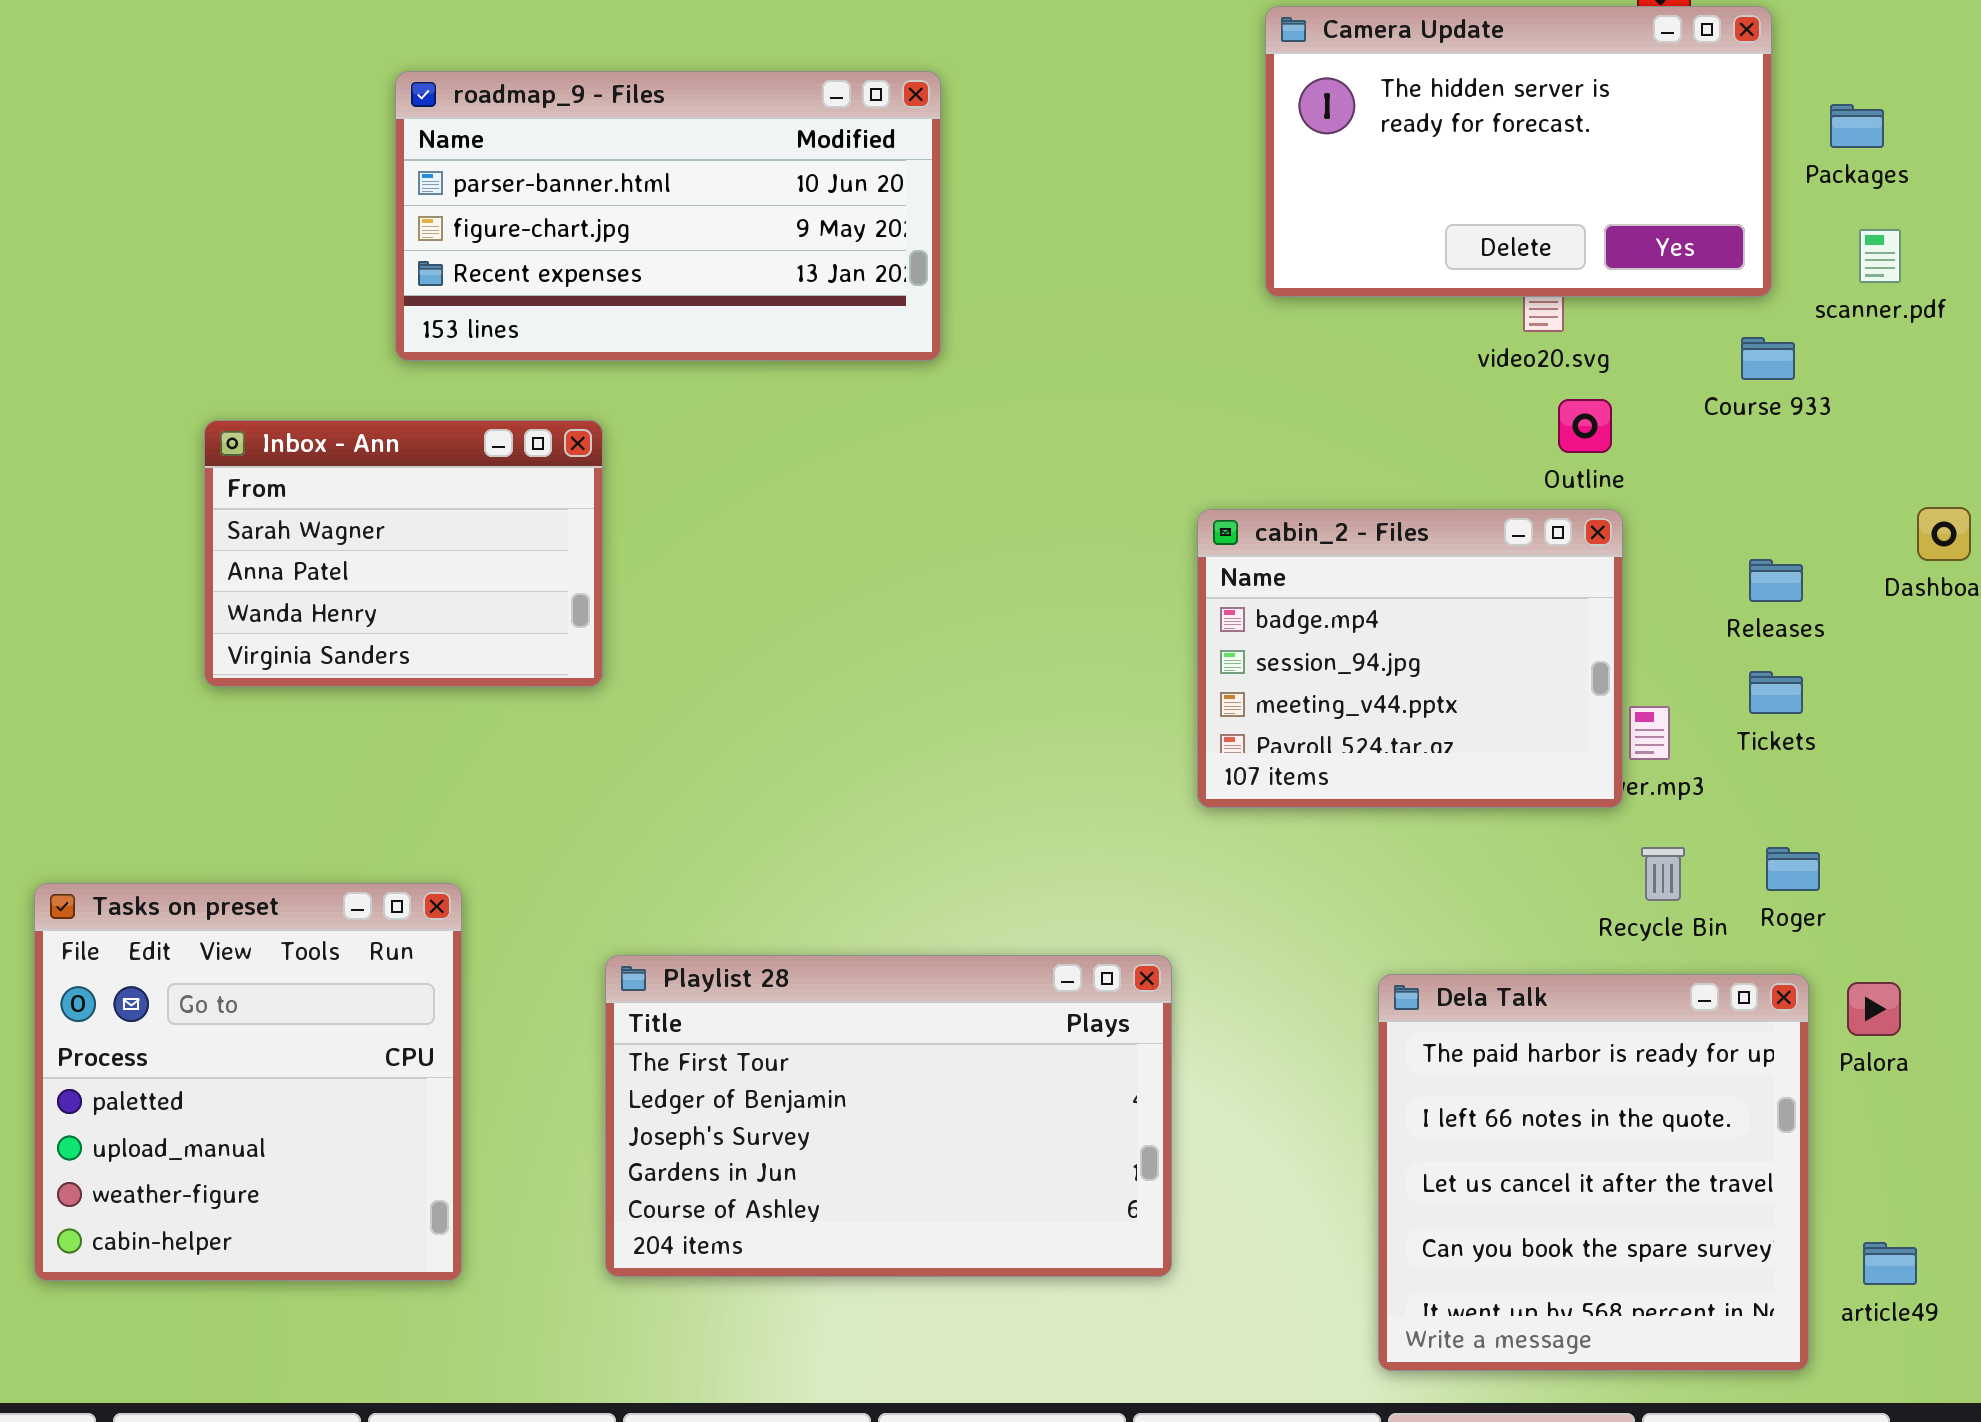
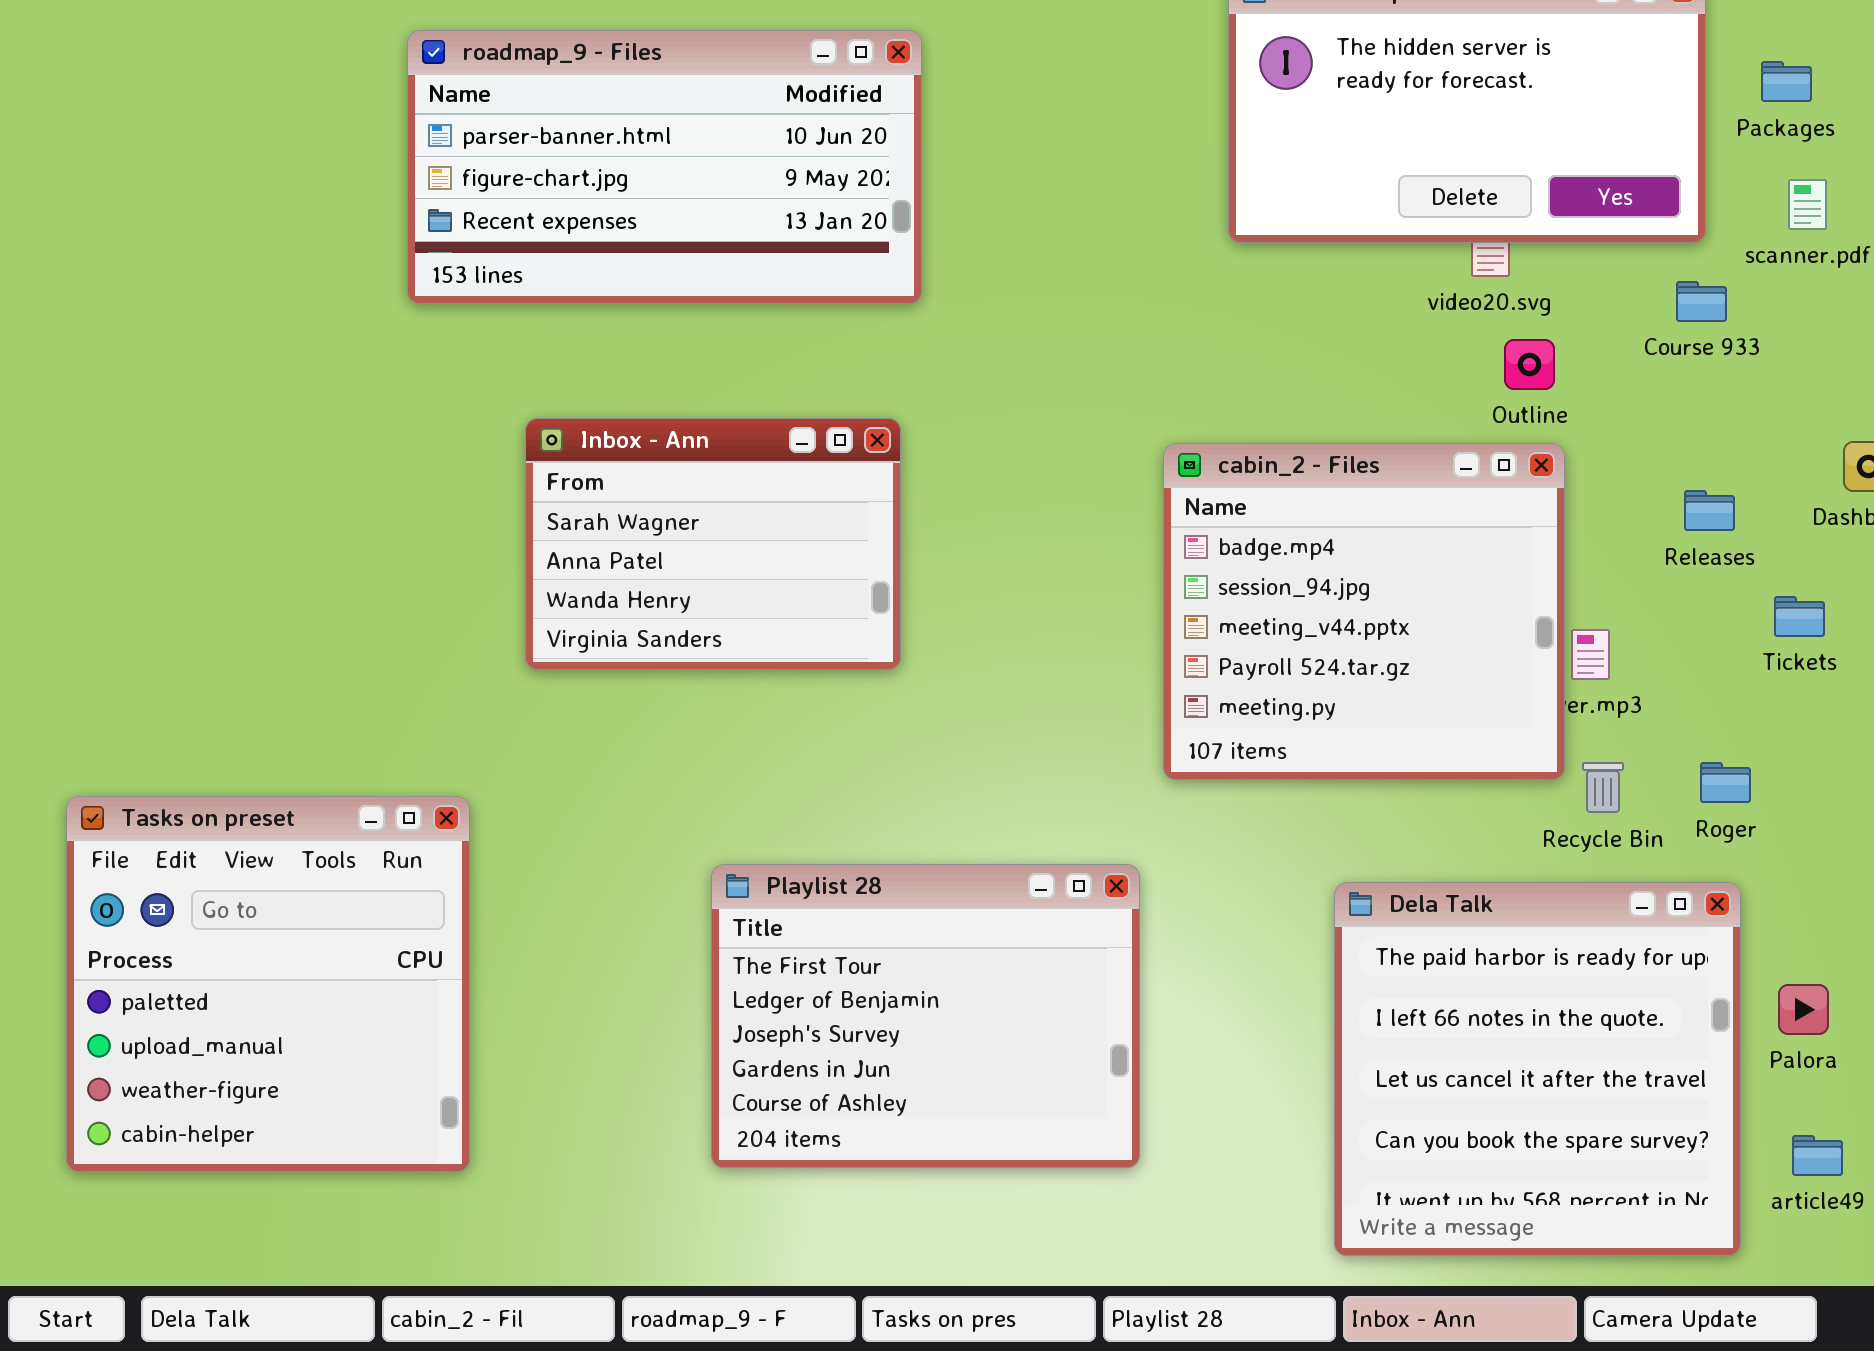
Inbox - Ann: [204,420,603,687] -> [525,418,901,670], moved
cabin_2 - Files: [1197,509,1623,808] -> [1163,443,1565,780], resized
Tickets: [1749,671,1803,714] -> [1774,596,1825,637], moved
Playlist 28: [605,955,1172,1277] -> [711,864,1140,1168], resized
Palora: [1847,982,1901,1036] -> [1778,984,1829,1035], moved

